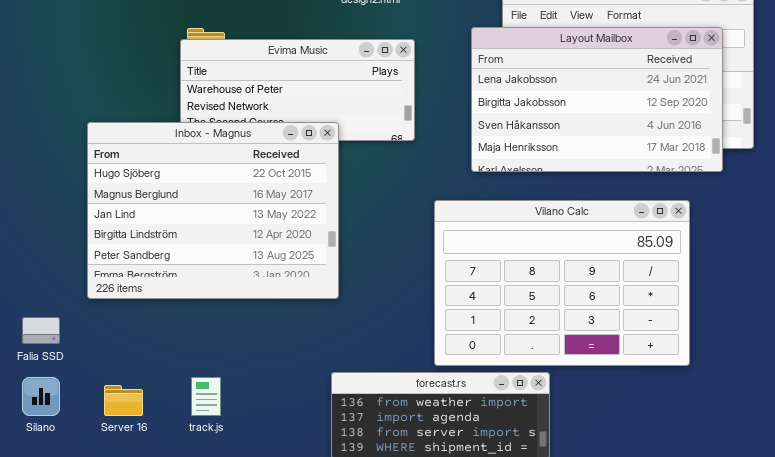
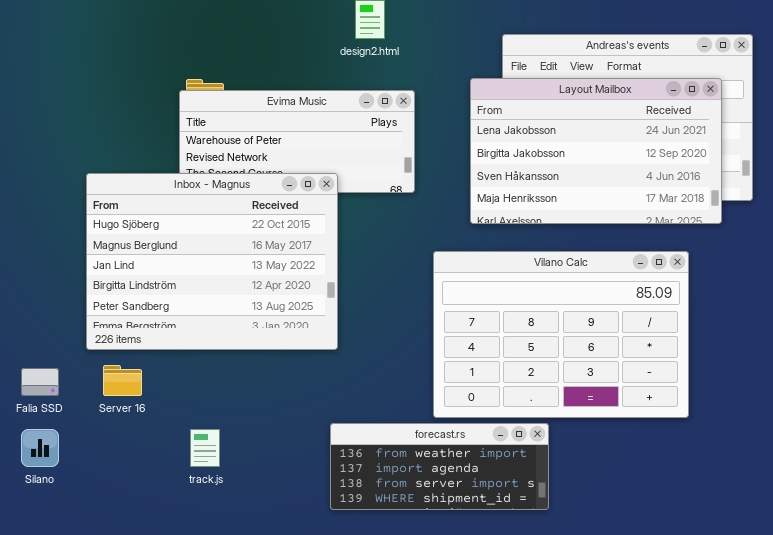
Server 16: [104,385,143,416] -> [103,365,142,396], moved

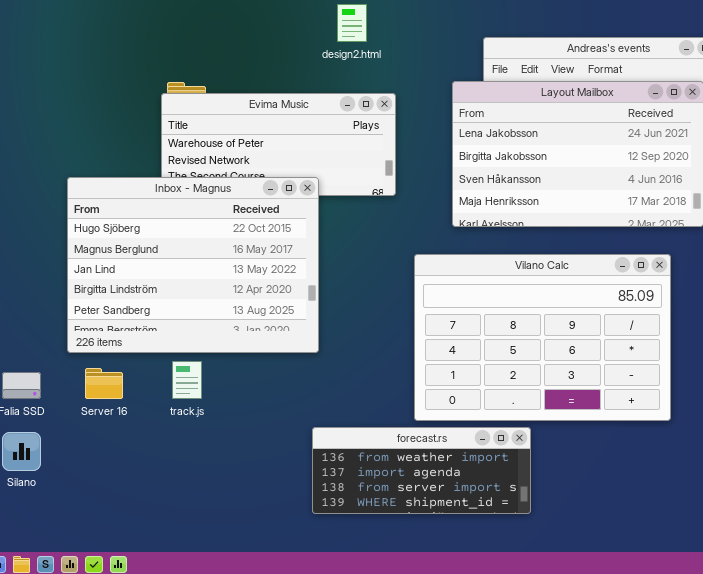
track.js: [190,429,220,467] -> [172,361,202,399], moved

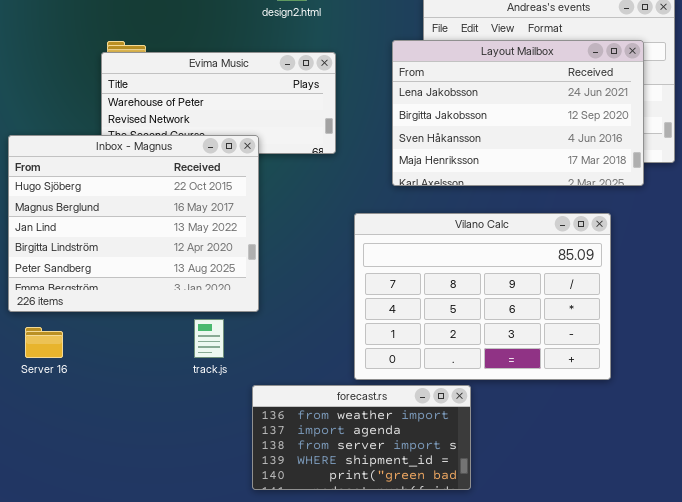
track.js: [172,361,202,399] -> [194,319,224,358], moved
forecast.rs: [312,427,531,514] -> [252,385,471,490], resized

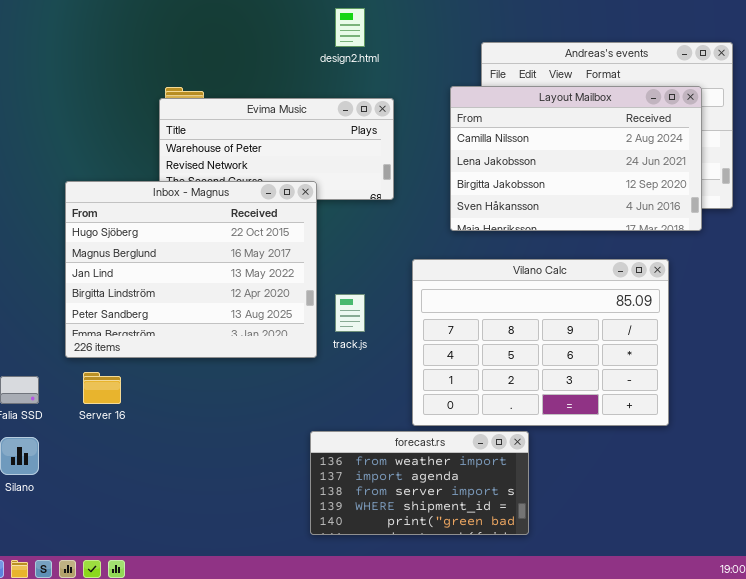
Layout Mailbox: [392,40,644,186] -> [450,86,702,231], scrolled up 1 row
track.js: [194,319,224,358] -> [335,294,365,332], moved

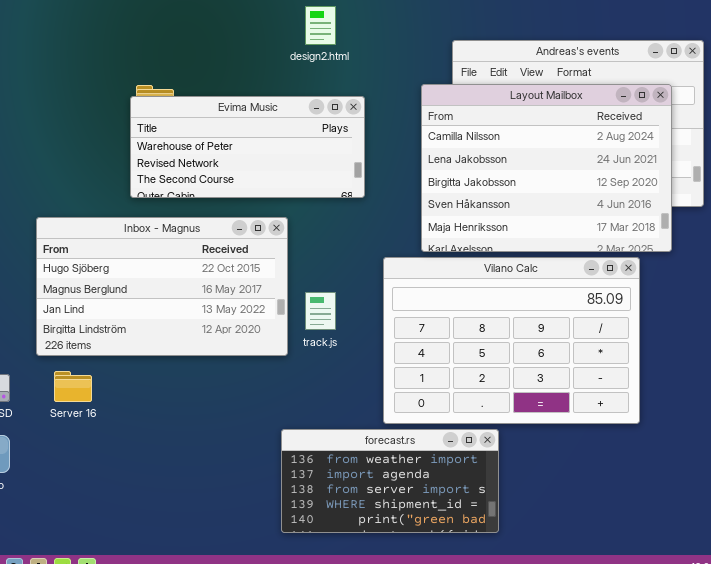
Layout Mailbox: [450,86,702,231] -> [421,84,672,252], resized
Inbox - Magnus: [65,181,317,358] -> [36,217,288,356], resized

